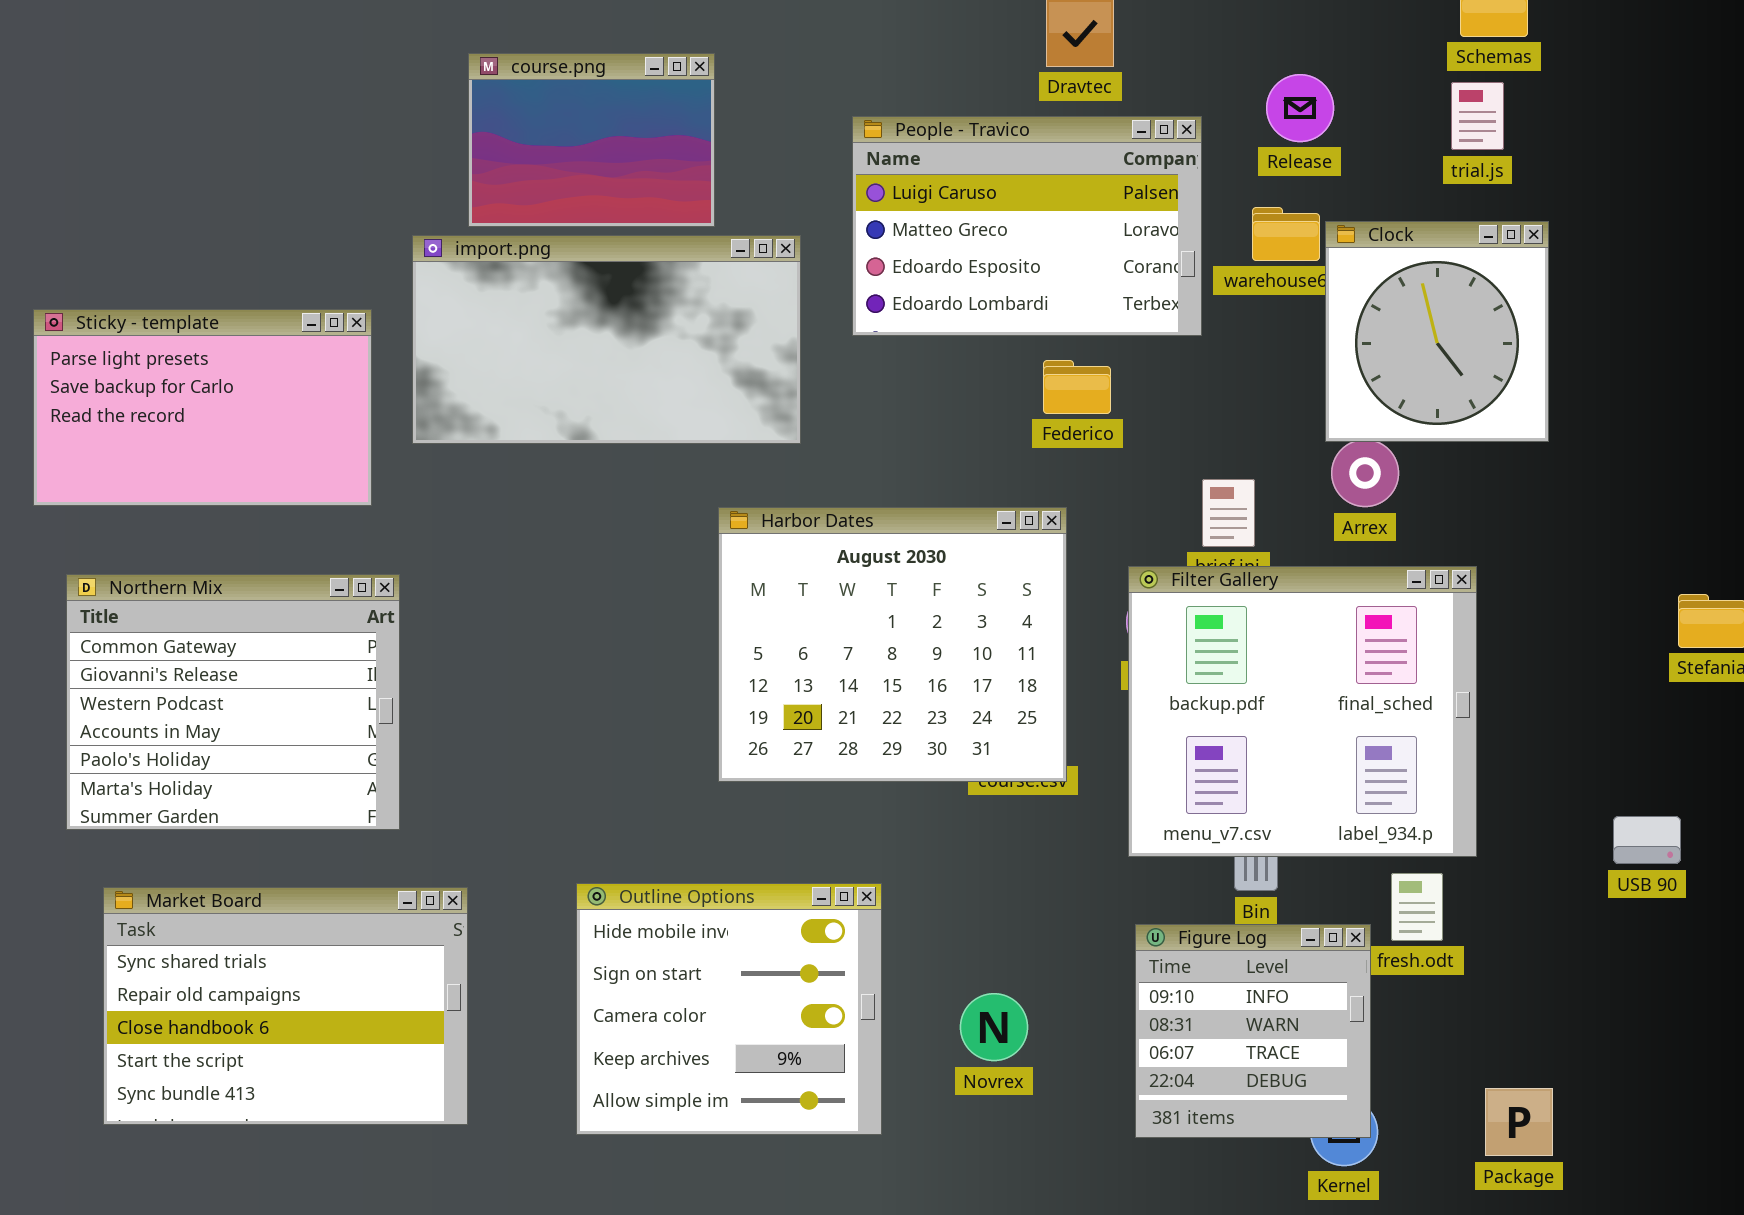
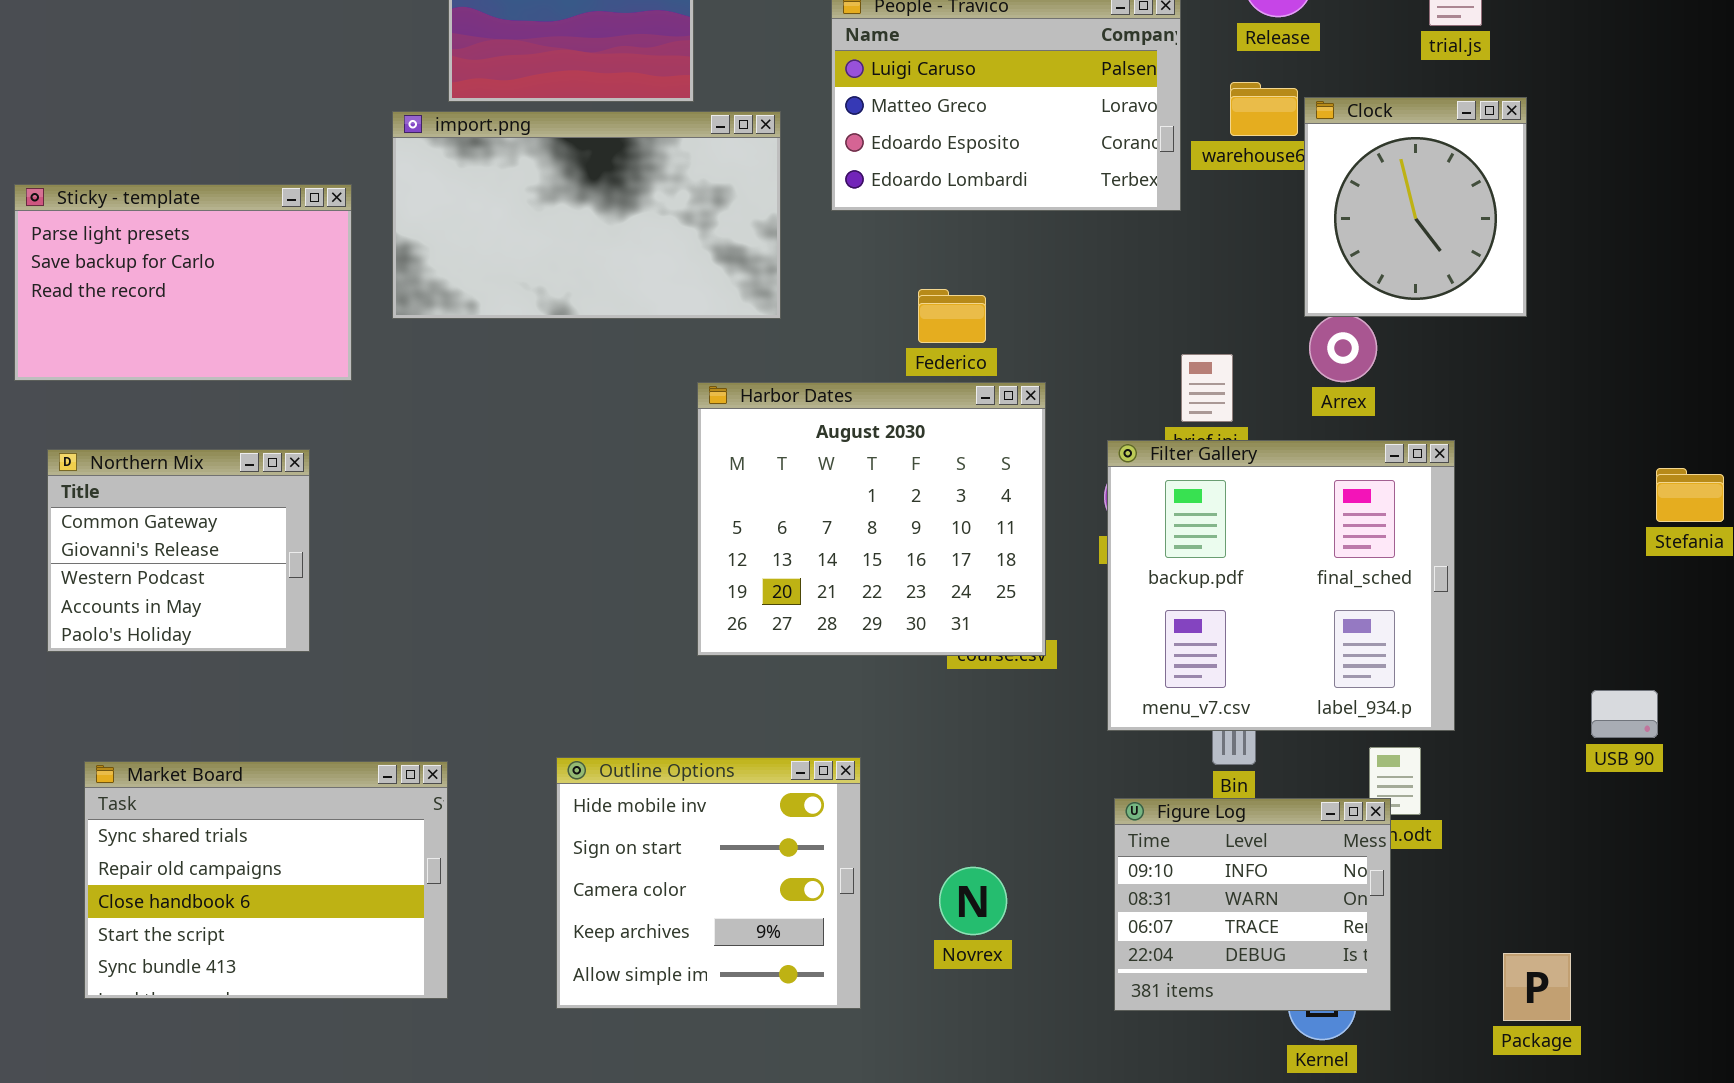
Federico: [1043,360,1111,414] -> [918,289,986,343], moved
Northern Mix: [66,574,400,830] -> [47,449,310,652], resized
Figure Log: [1135,924,1371,1138] -> [1114,798,1391,1011], resized
Package: [1485,1088,1553,1156] -> [1503,953,1571,1021], moved

